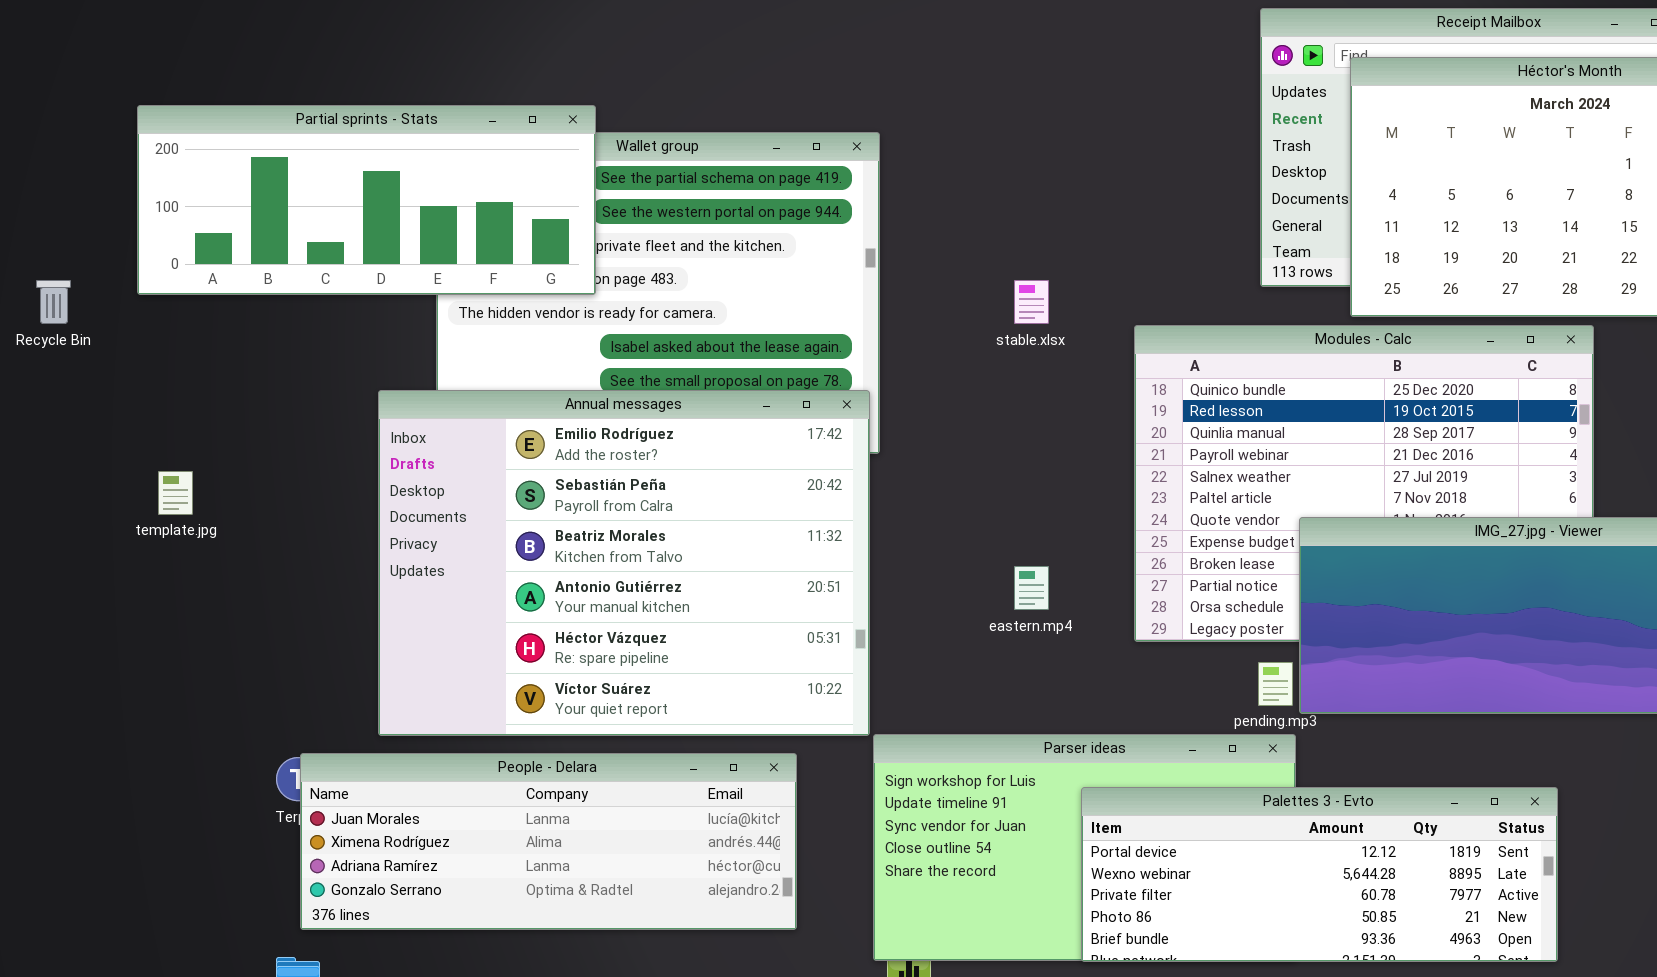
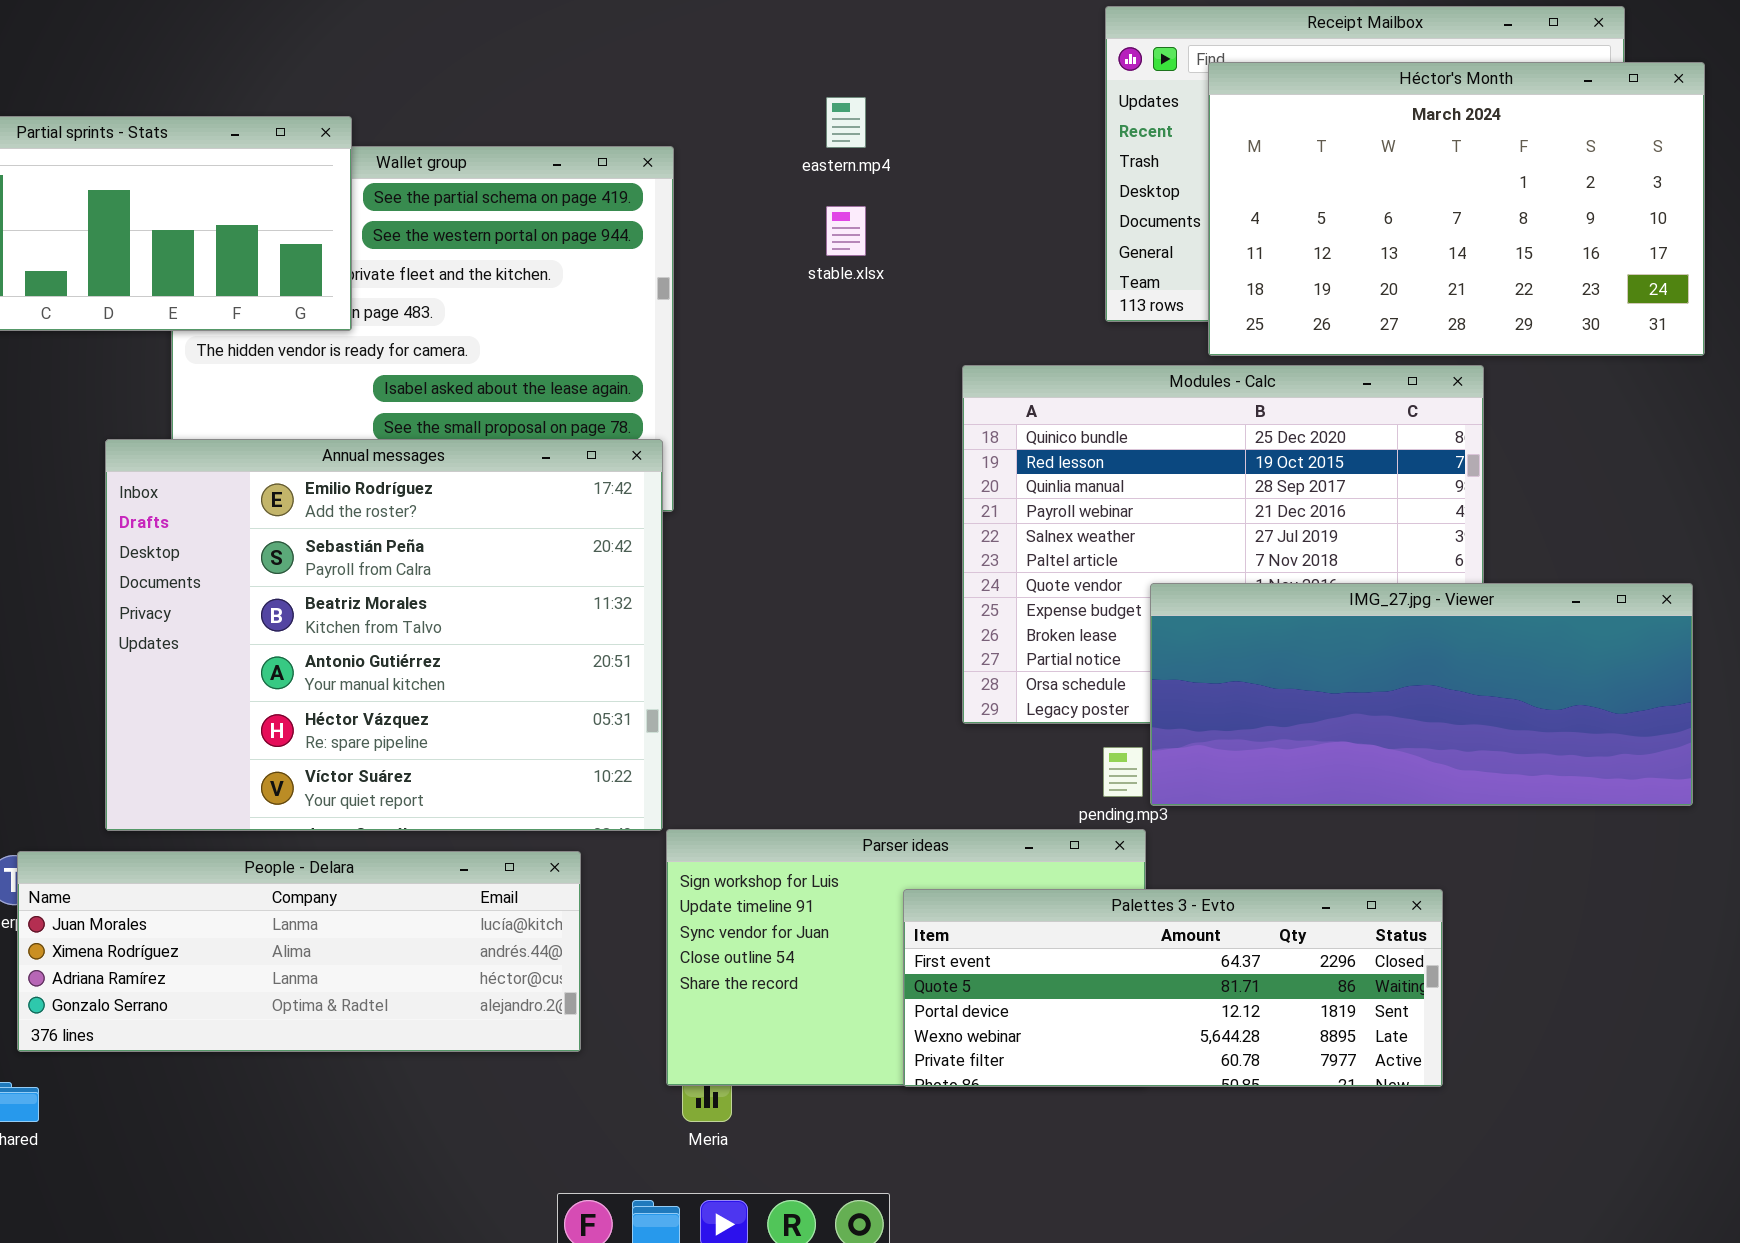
stable.xlsx: [1014,280,1049,324] -> [826,206,866,256], moved
eastern.mp4: [1014,566,1049,610] -> [826,97,866,148], moved
Palettes 3 - Evto: [1081,787,1558,962] -> [903,889,1443,1087], scrolled up 2 rows

